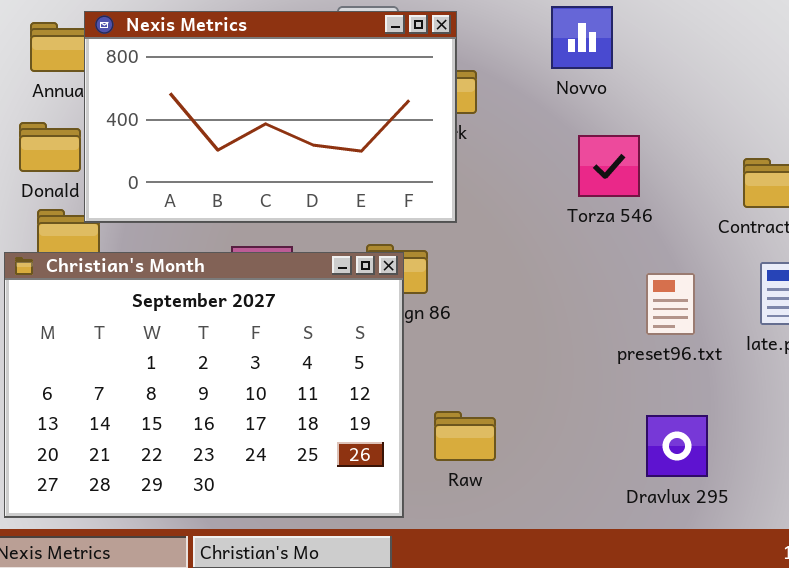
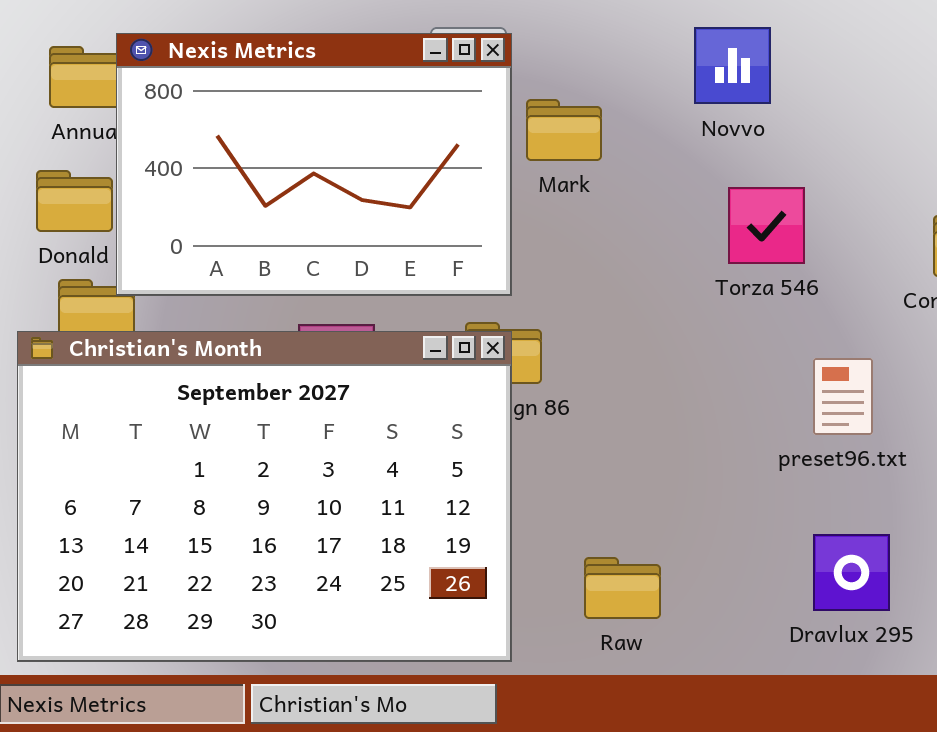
Nexis Metrics: [84,11,457,223] -> [116,33,512,296], resized
Raw: [434,411,496,461] -> [584,557,661,619], moved

